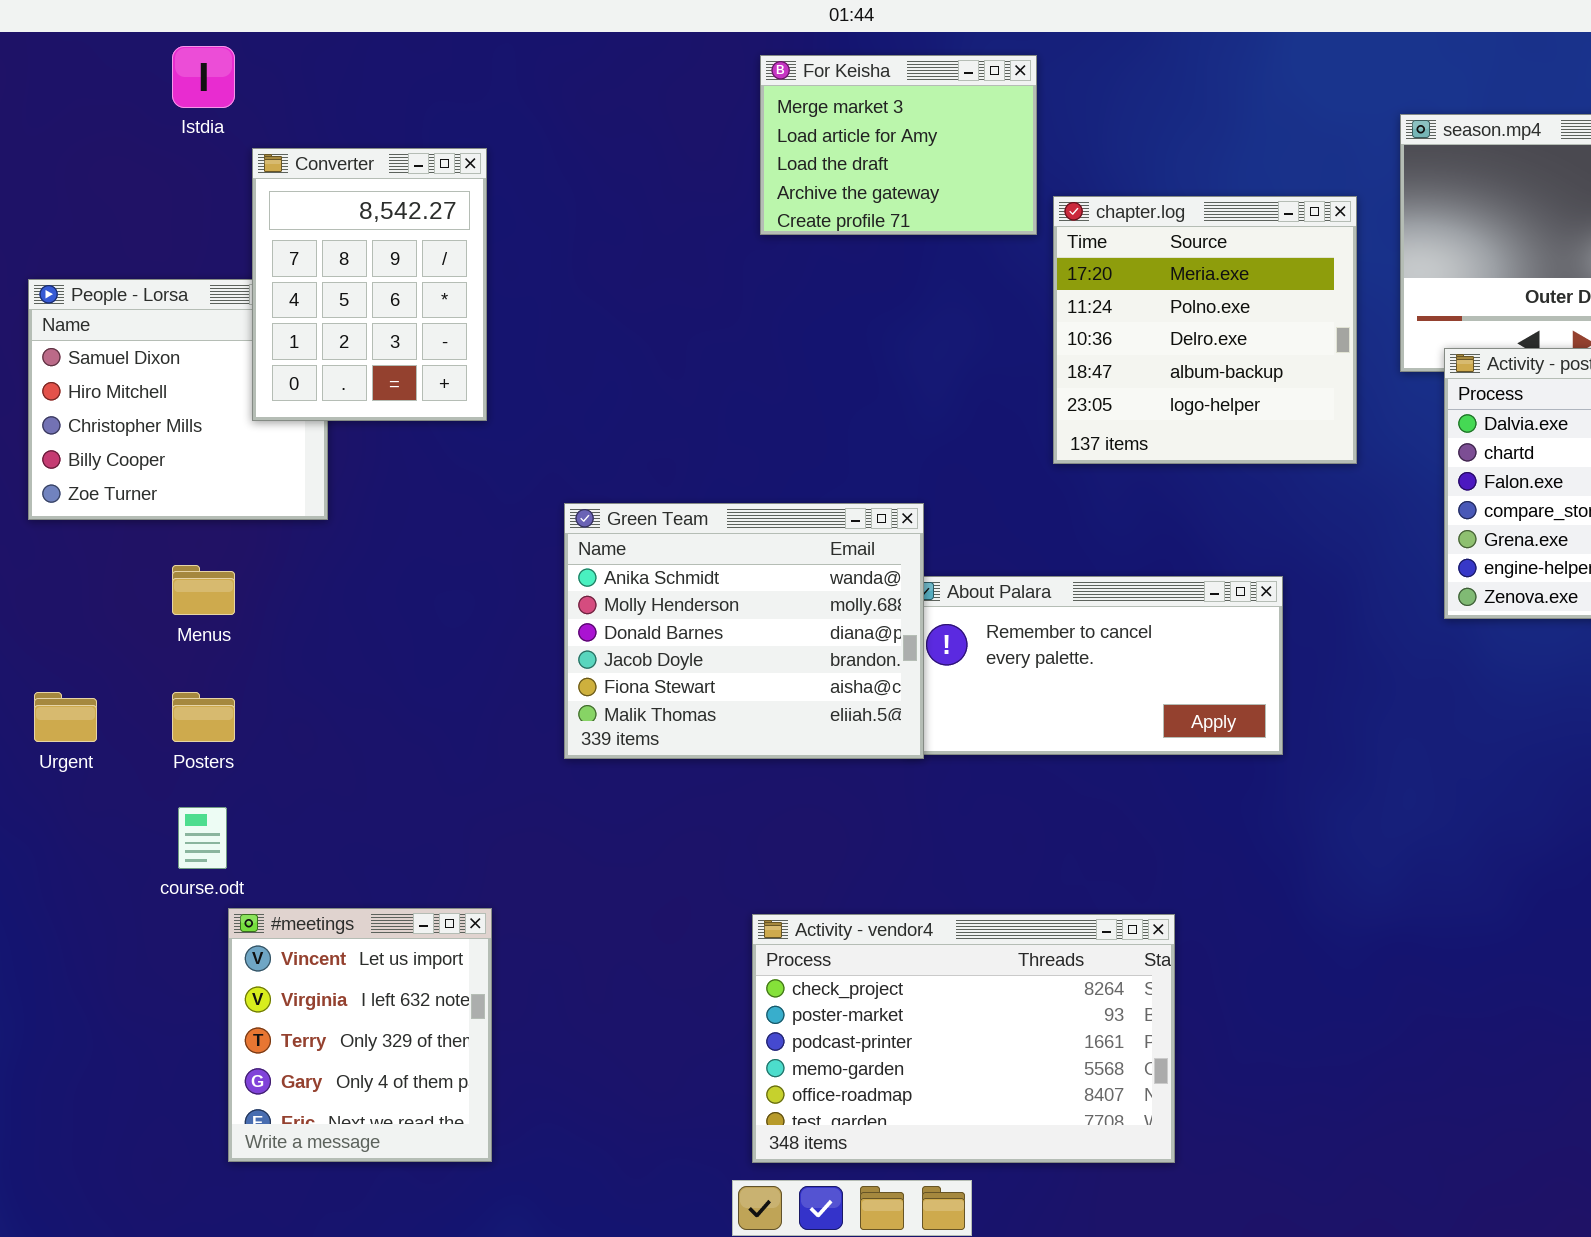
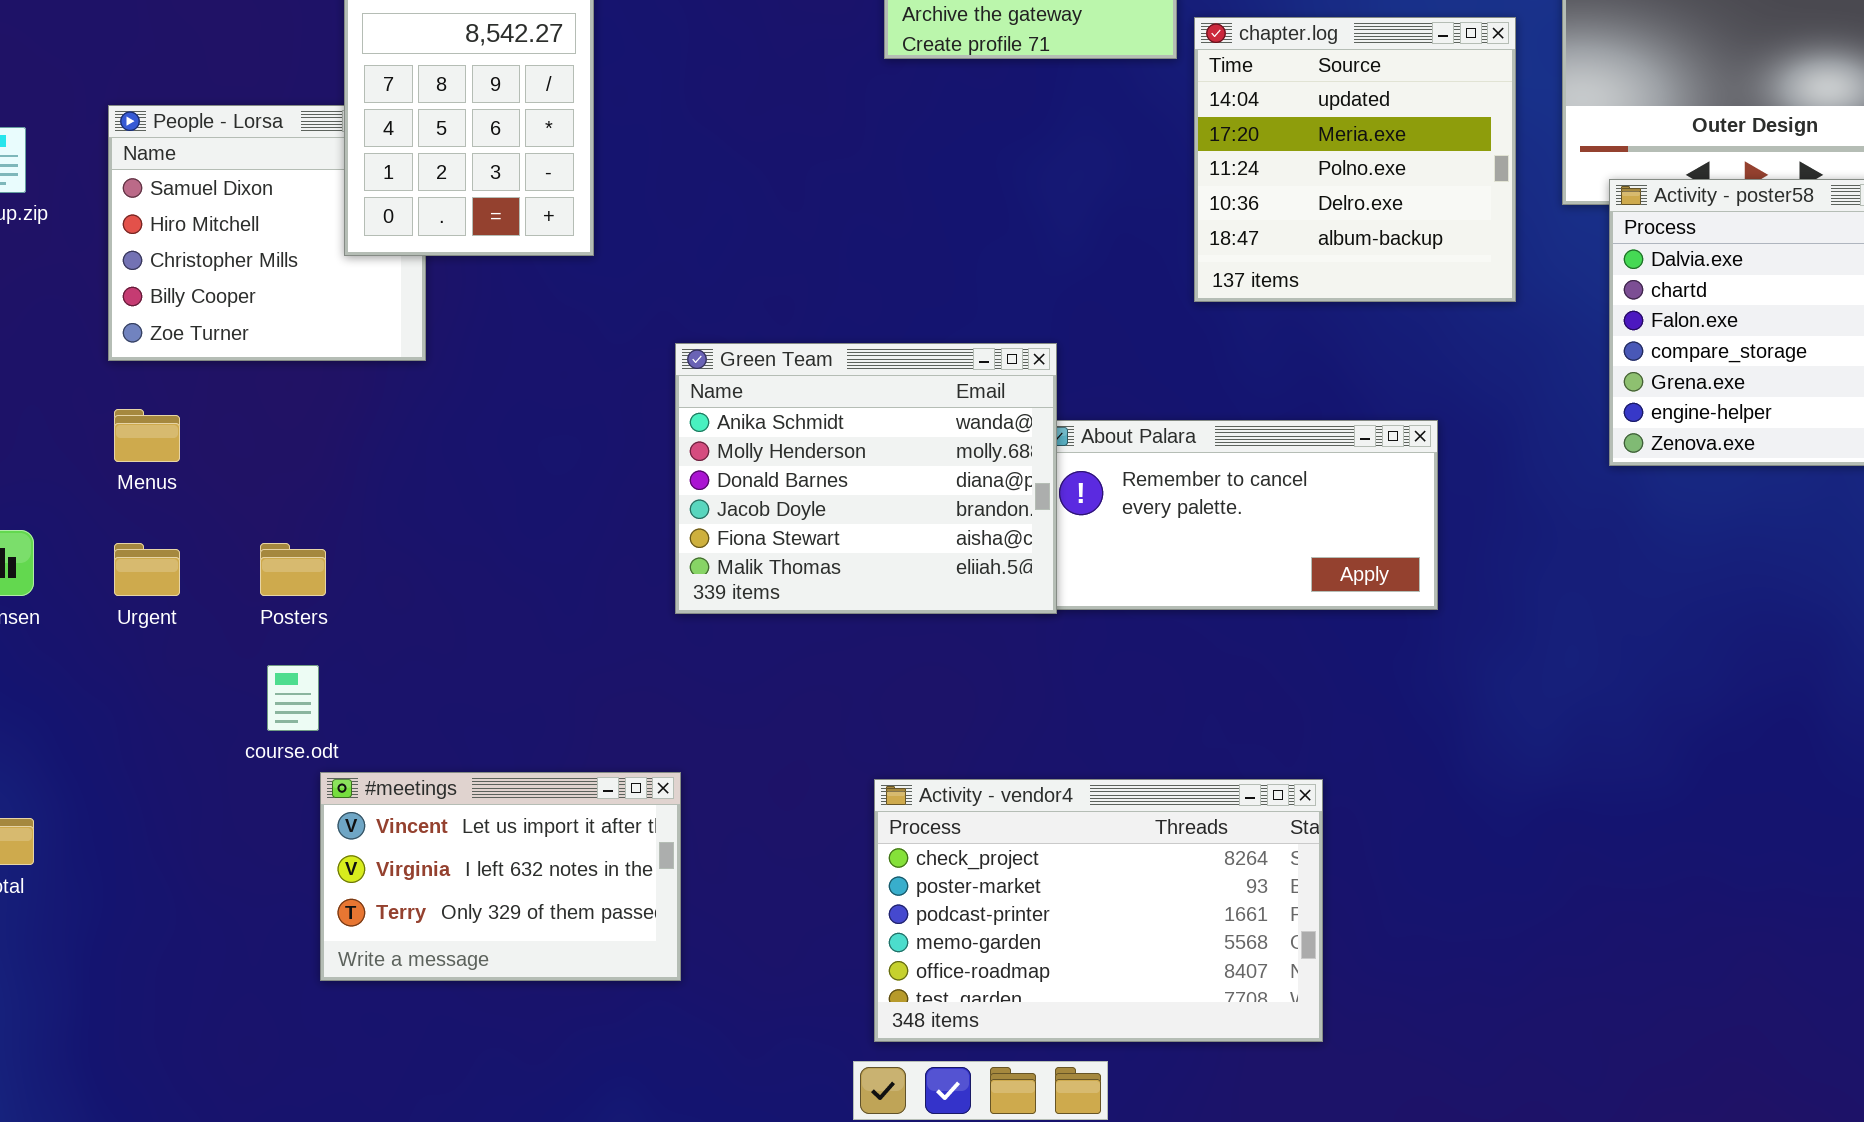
chapter.log: [1053,196,1357,464] -> [1194,17,1516,302], scrolled up 1 row
Menus: [172,565,235,615] -> [114,409,180,462], moved
#meetings: [228,908,492,1162] -> [320,772,681,981], resized

